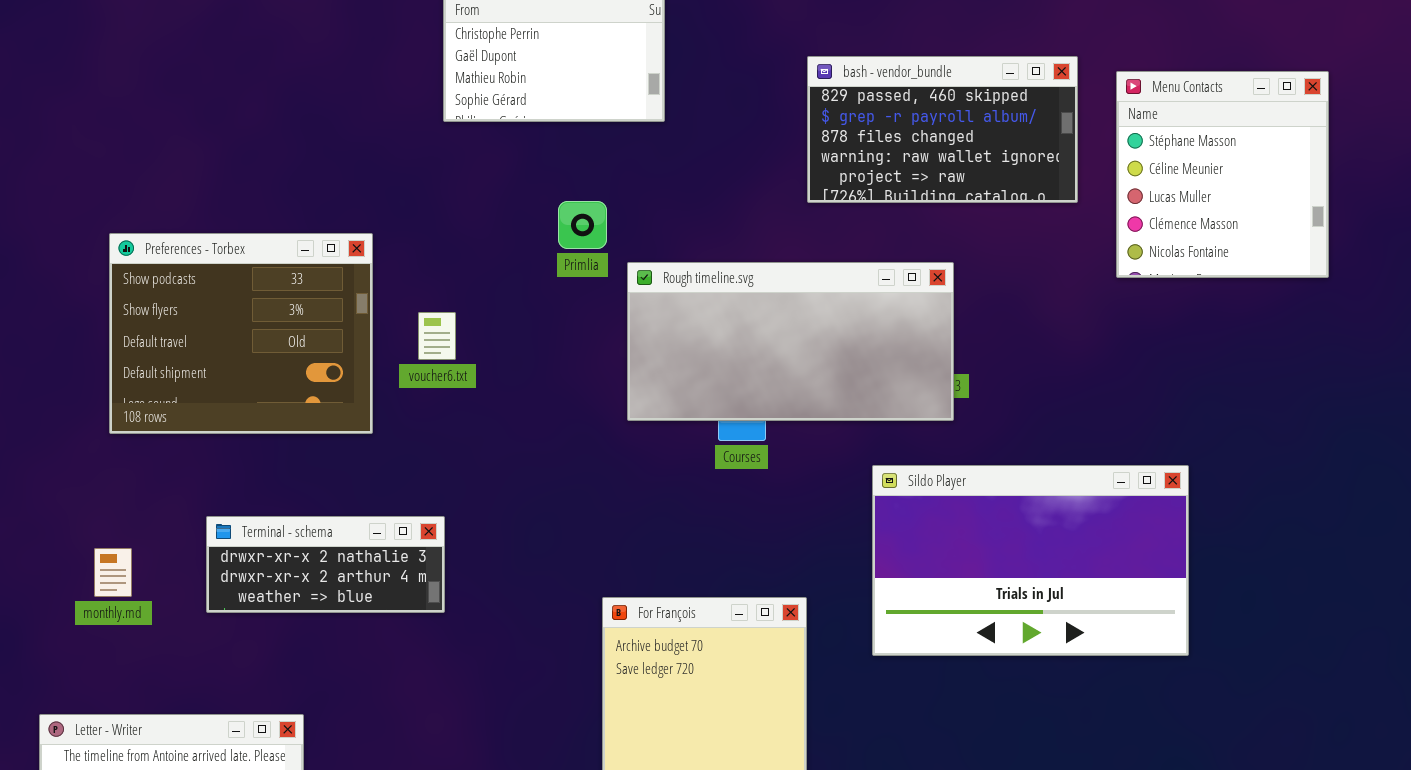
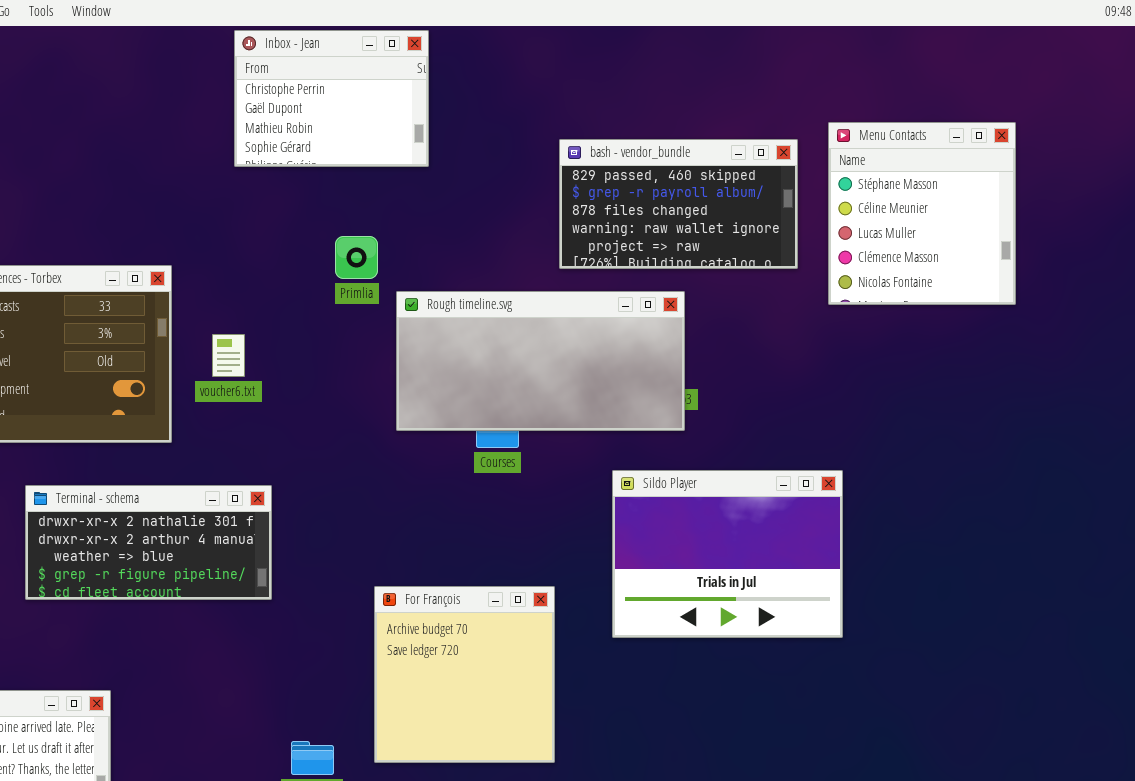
bash - vendor_bundle: [807,56,1078,203] -> [559,139,798,269], moved
Sildo Player: [872,465,1189,656] -> [612,470,843,638], resized
Terminal - schema: [206,516,445,613] -> [25,485,272,600], resized

